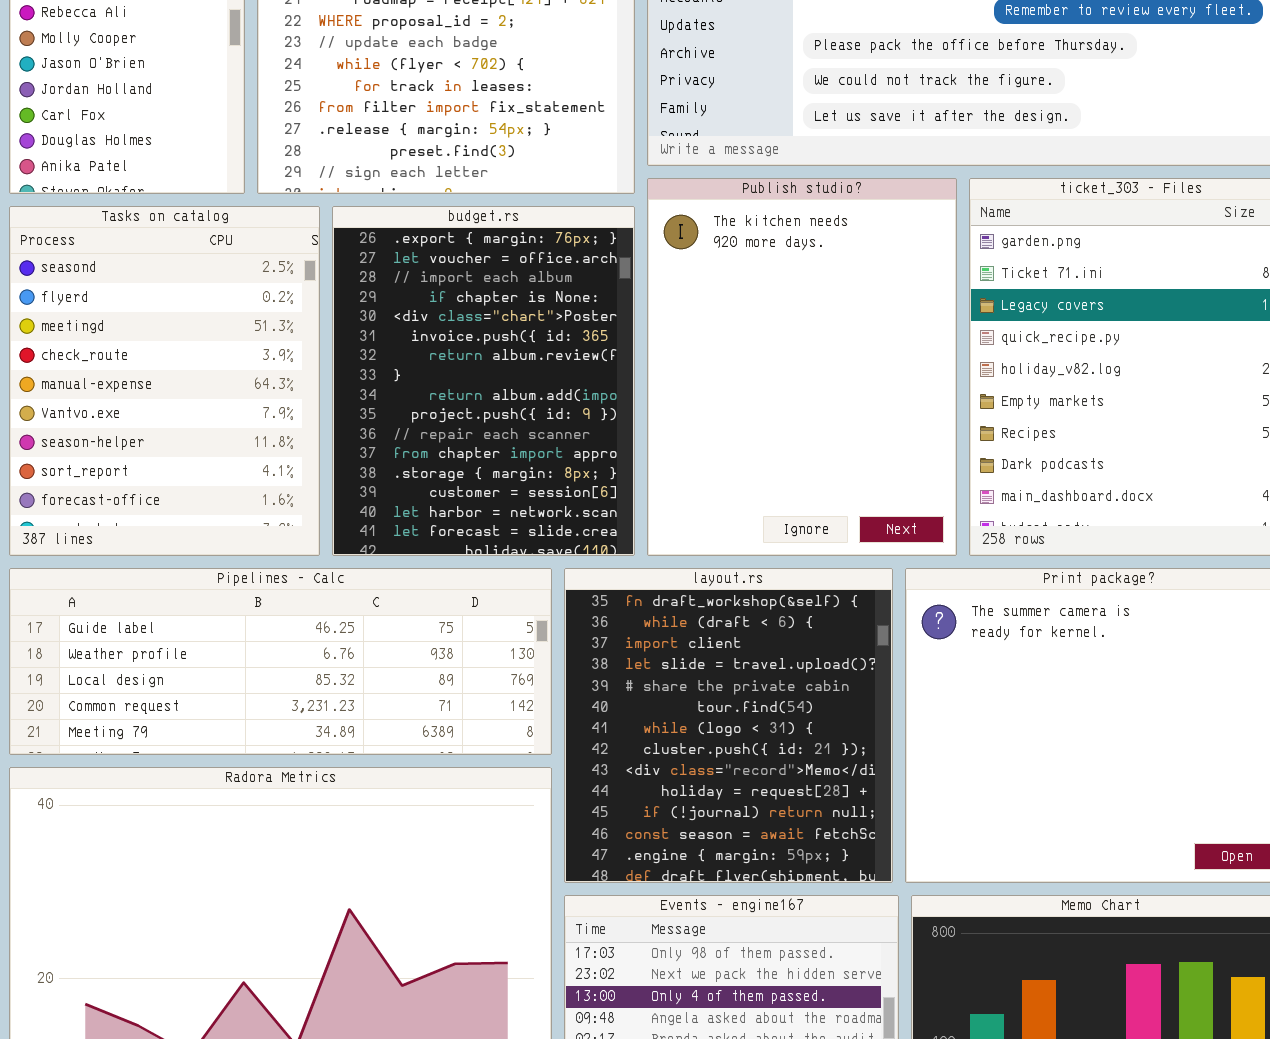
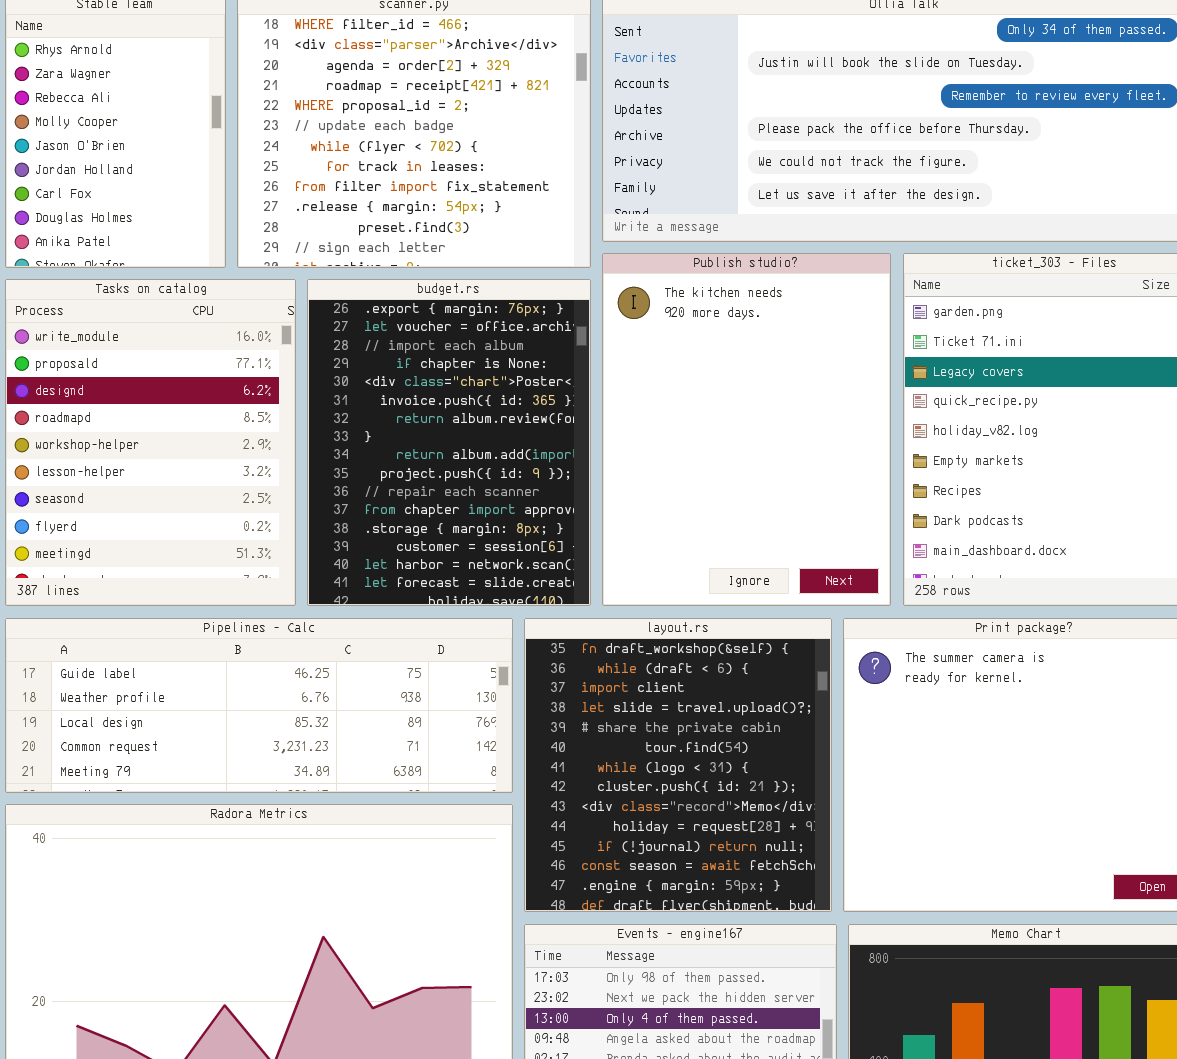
Tasks on catalog: [9,206,320,556] -> [5,279,296,606], scrolled up 6 rows

